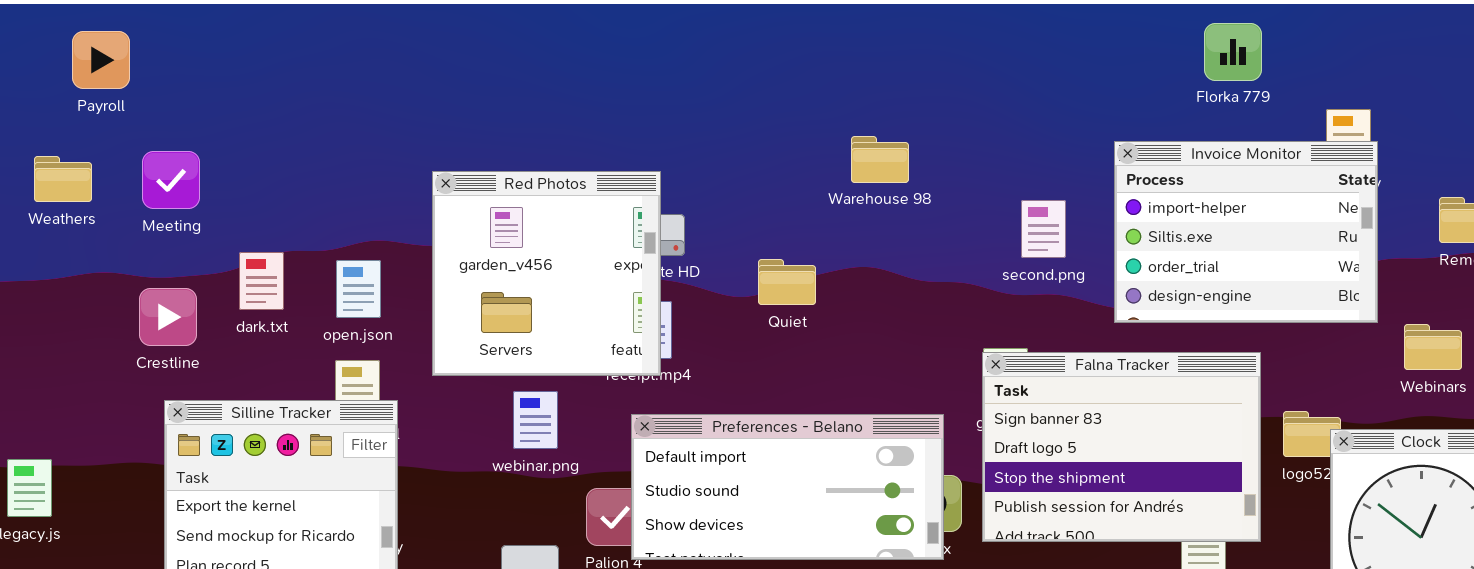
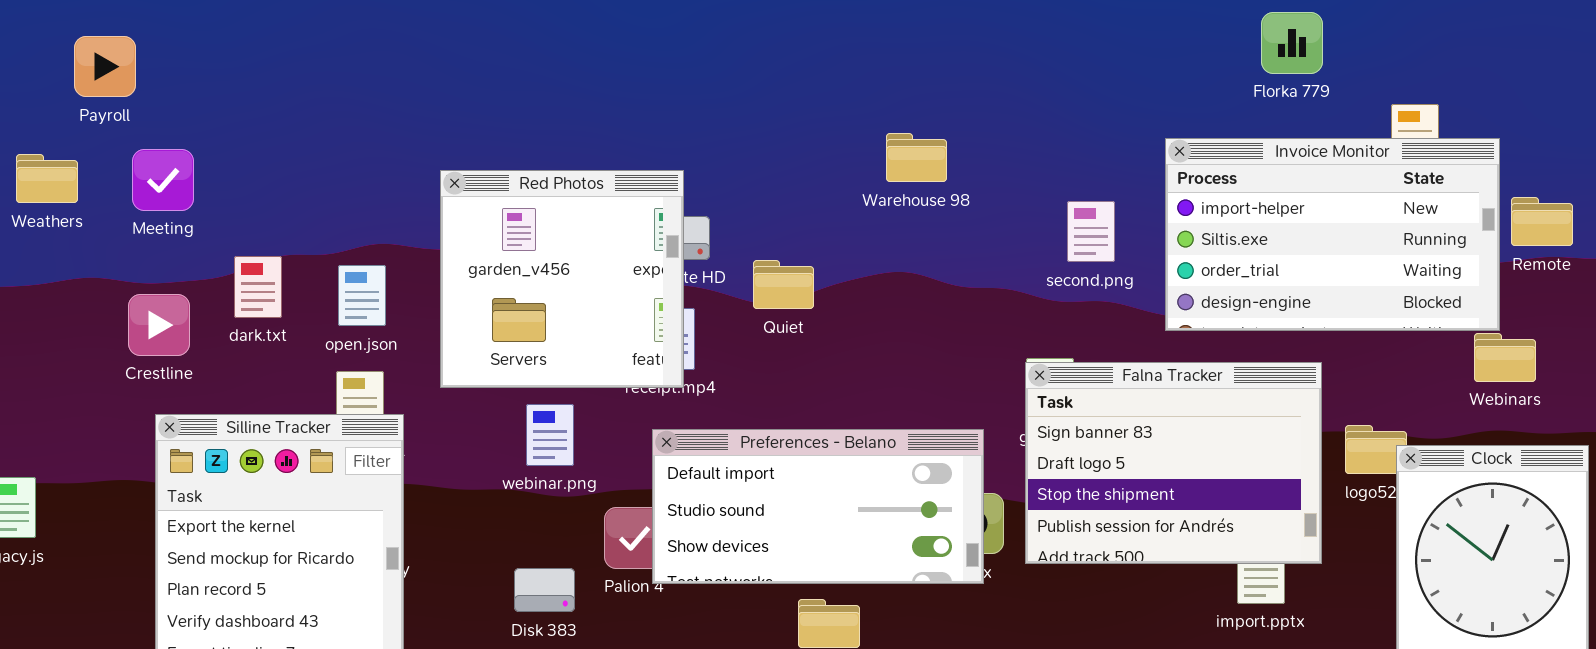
Payroll: [72,31,130,89] -> [74,36,136,97], moved
Invoice Monitor: [1114,141,1378,323] -> [1165,138,1500,331], resized
Quiet: [758,259,816,305] -> [753,260,814,309], moved

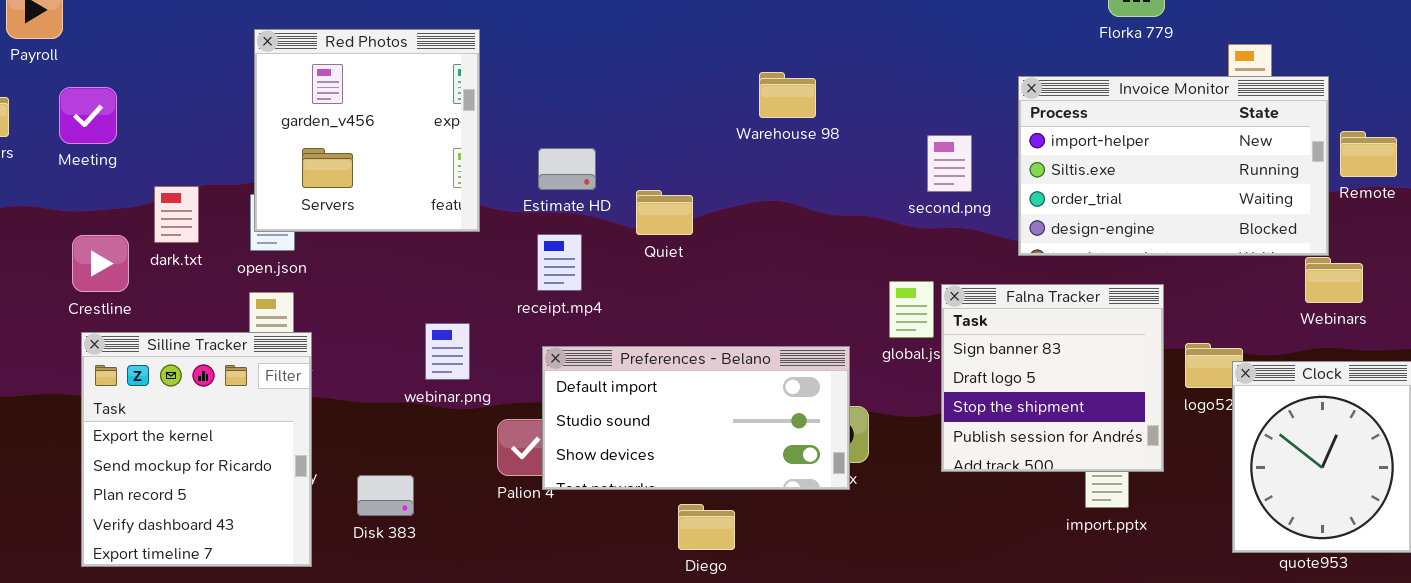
Red Photos: [440,170,684,388] -> [254,29,480,232], moved
Crestline: [128,294,190,356] -> [72,235,129,292], moved
Falna Tracker: [1025,362,1322,564] -> [941,284,1164,472], resized
Disk 383: [514,568,575,612] -> [357,475,414,516], moved

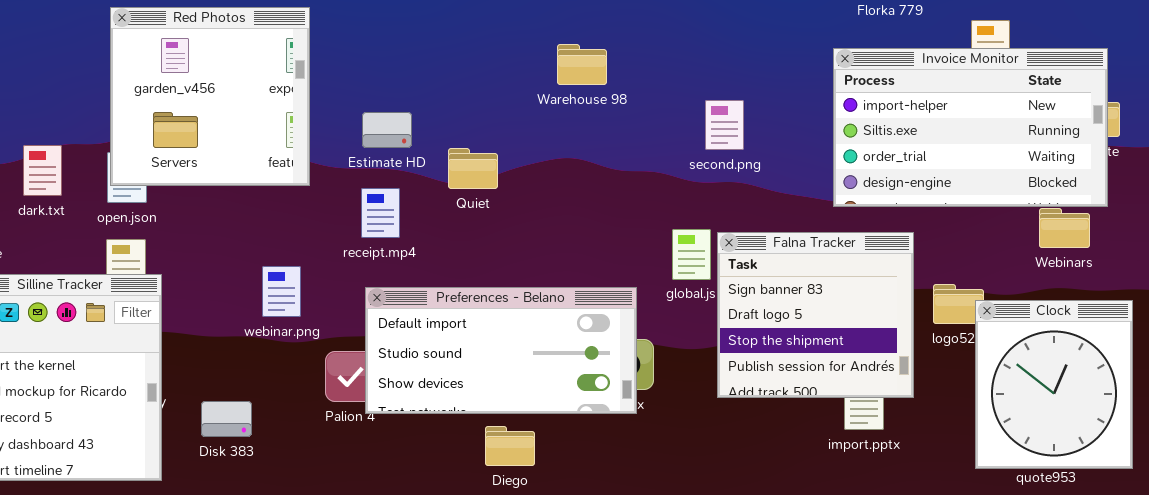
Invoice Monitor: [1018,76,1329,256] -> [833,48,1108,207], moved

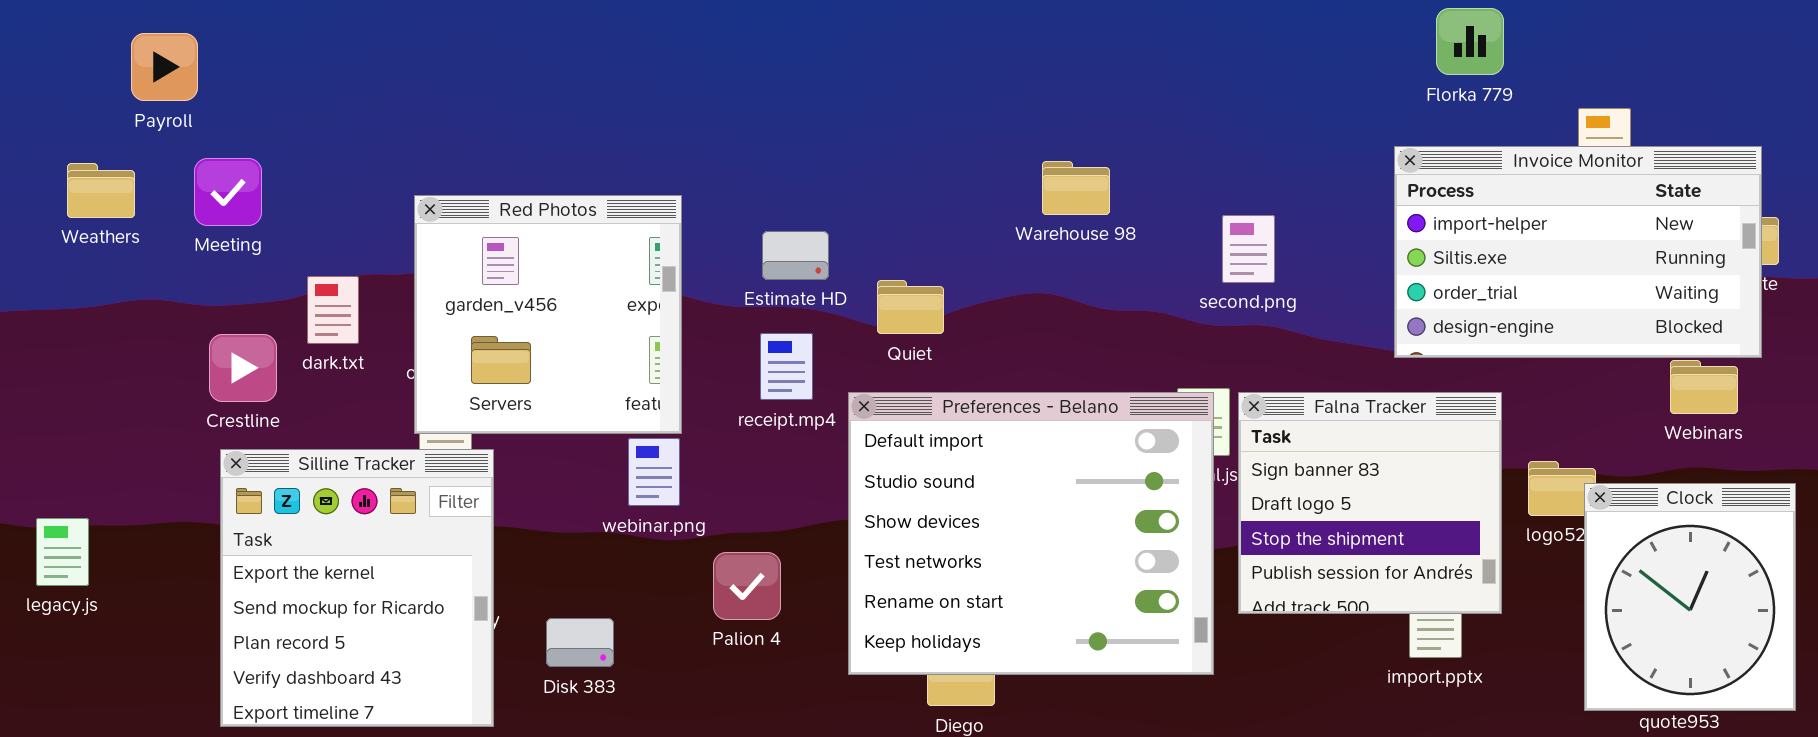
Red Photos: [110,7,310,186] -> [414,195,682,434], moved
Warehouse 98: [557,44,607,85] -> [1042,161,1110,215], moved
Preferences - Belano: [365,287,637,414] -> [848,392,1214,675], moved, resized

